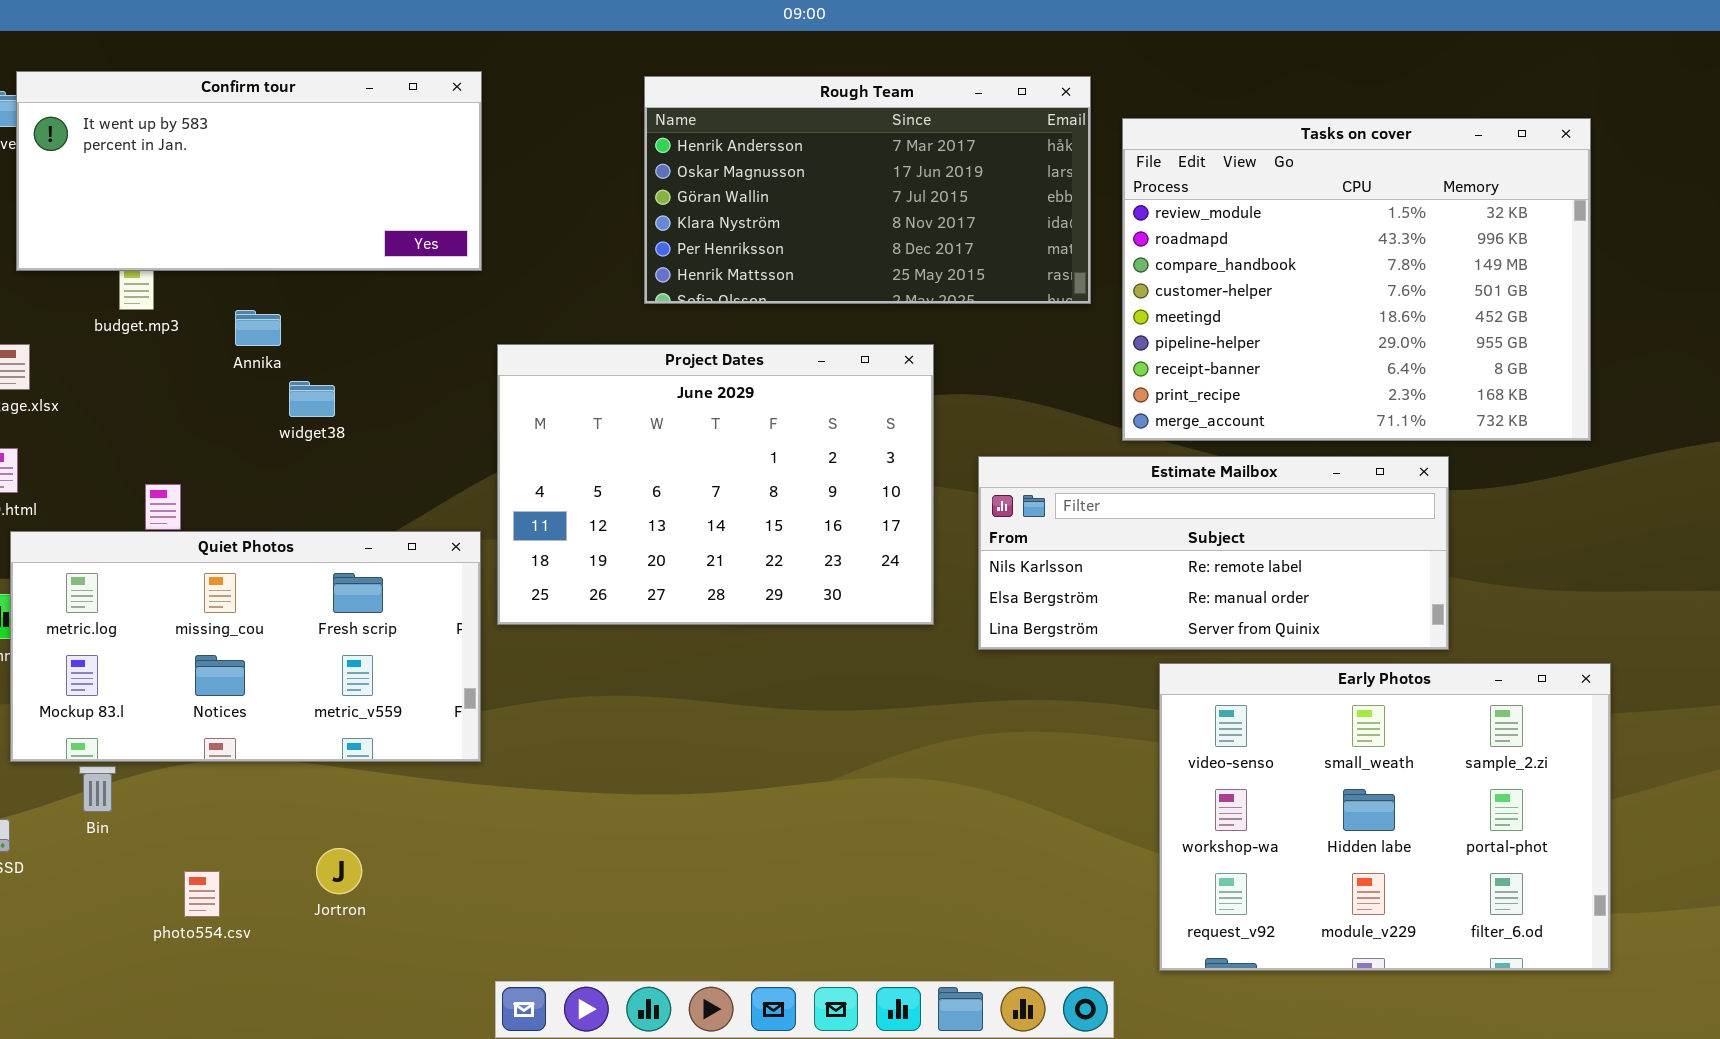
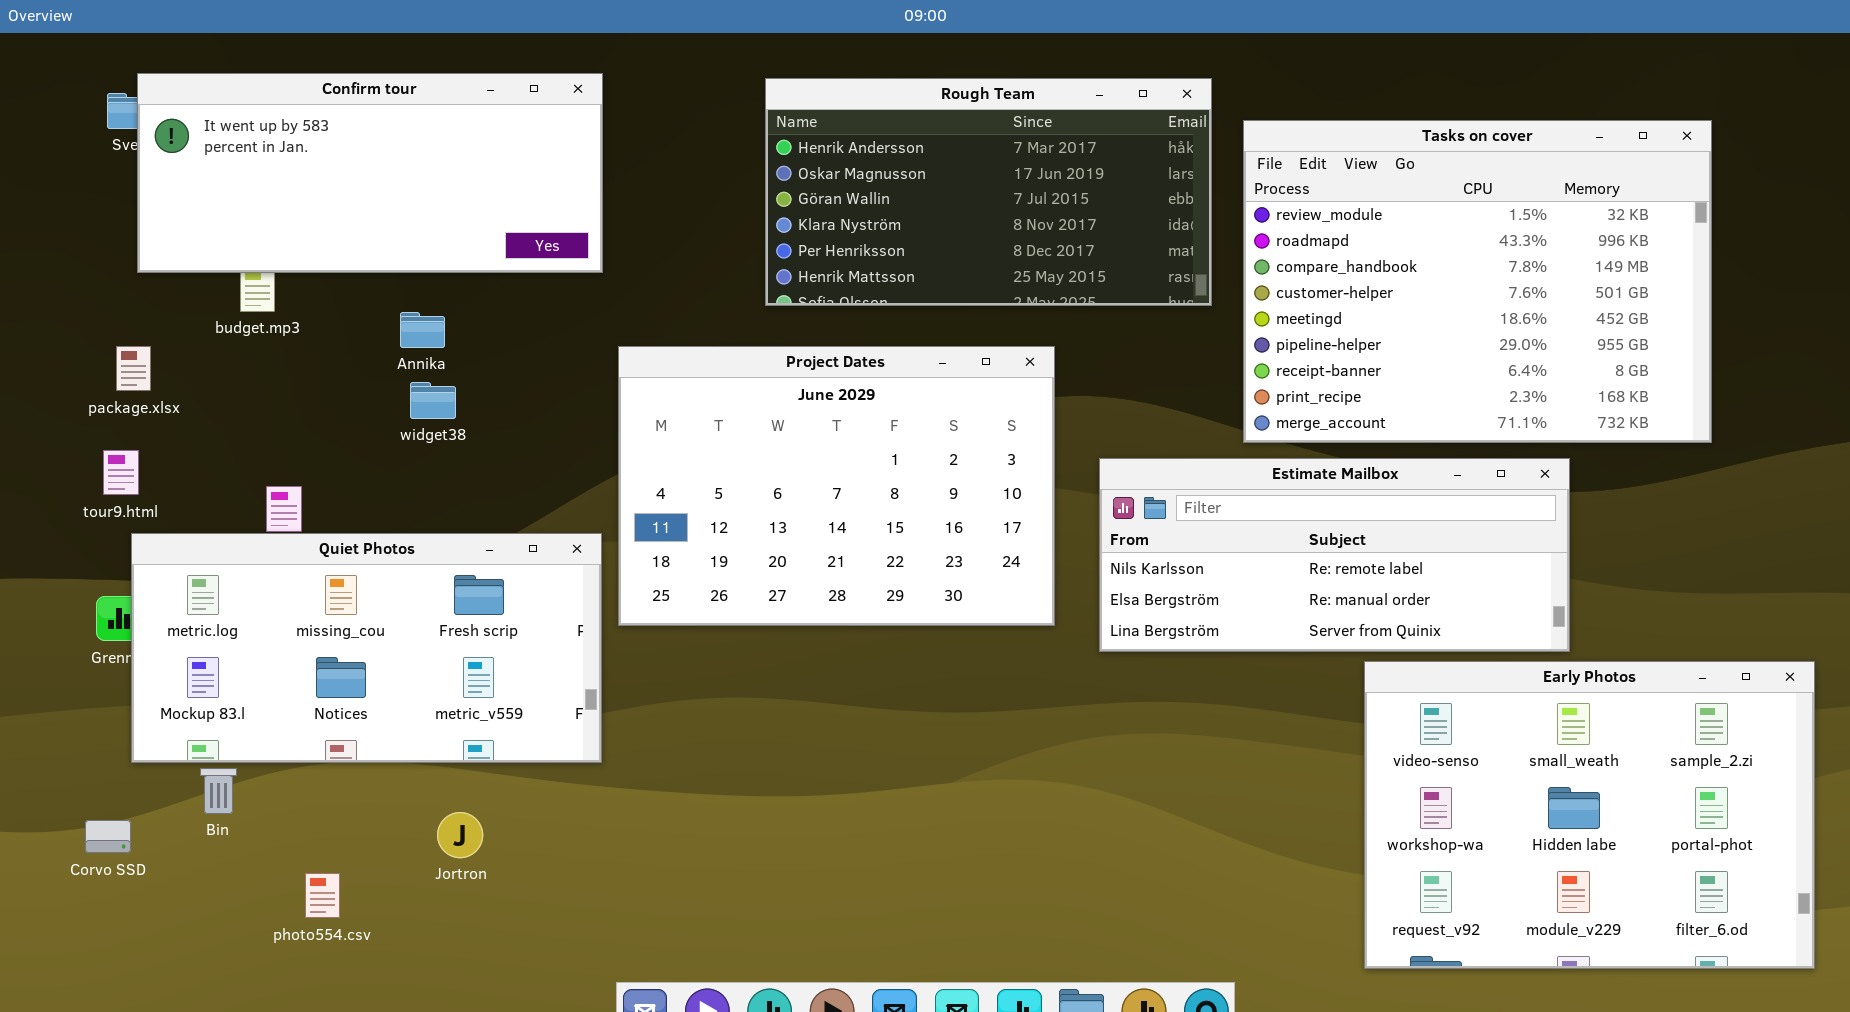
Annika: [235,310,281,346] -> [400,312,445,348], moved
Early Photos: [1159,663,1611,971] -> [1364,661,1815,969], moved
Jortron: [316,848,362,894] -> [437,812,483,858], moved

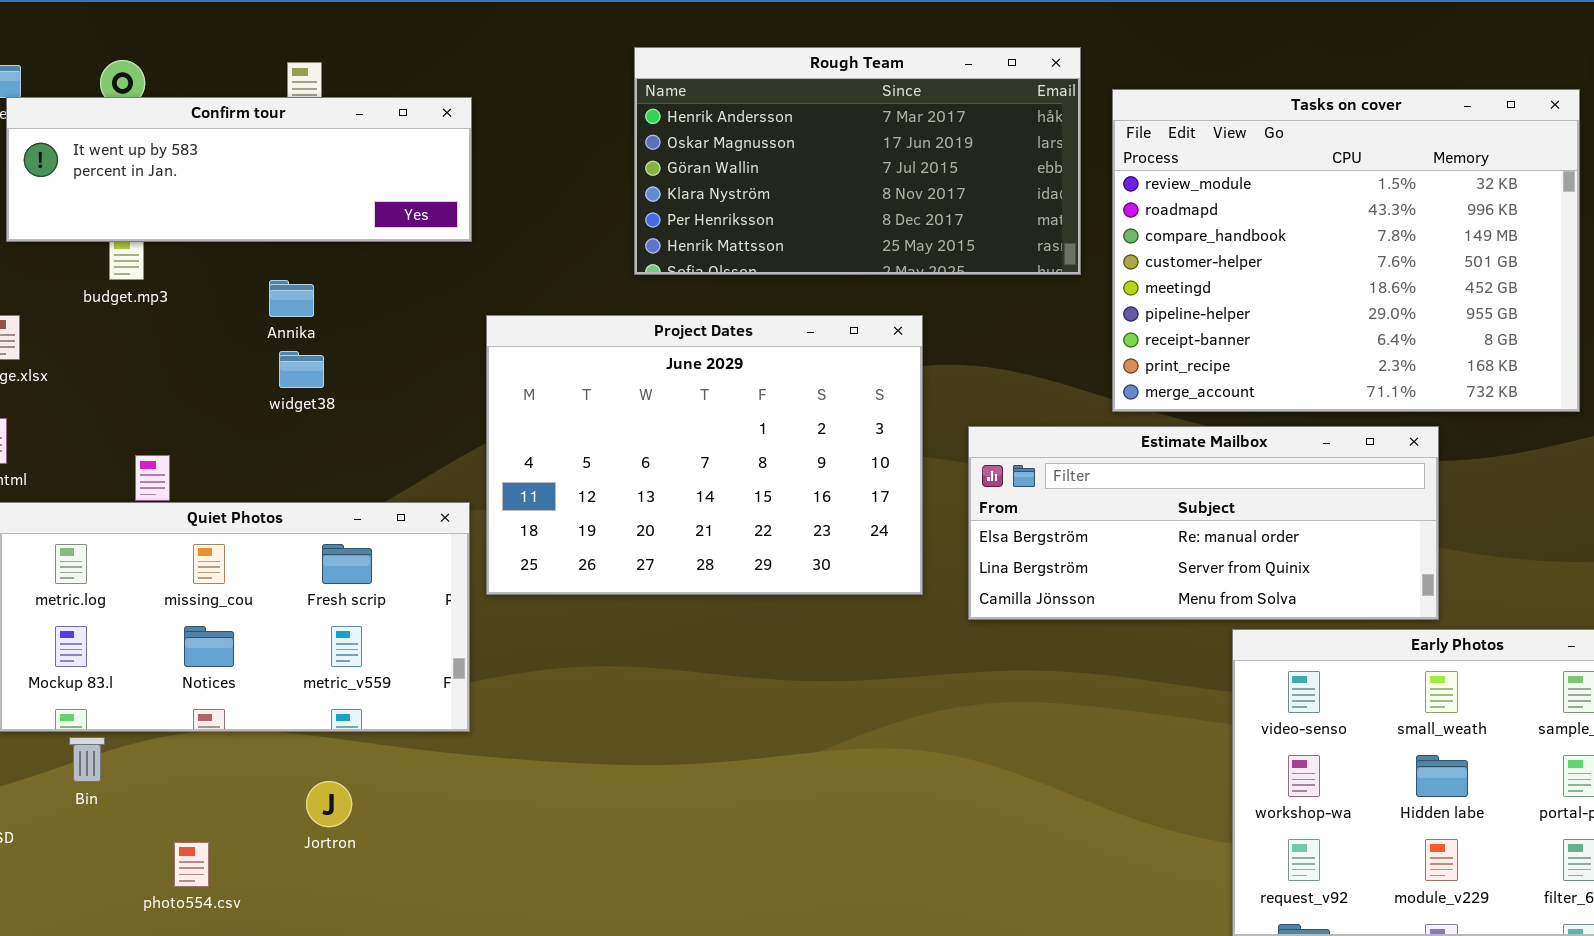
Confirm tour: [137,73,603,273] -> [6,97,472,242], resized
Estimate Mailbox: [1099,458,1570,652] -> [968,426,1439,620], scrolled down 1 row

